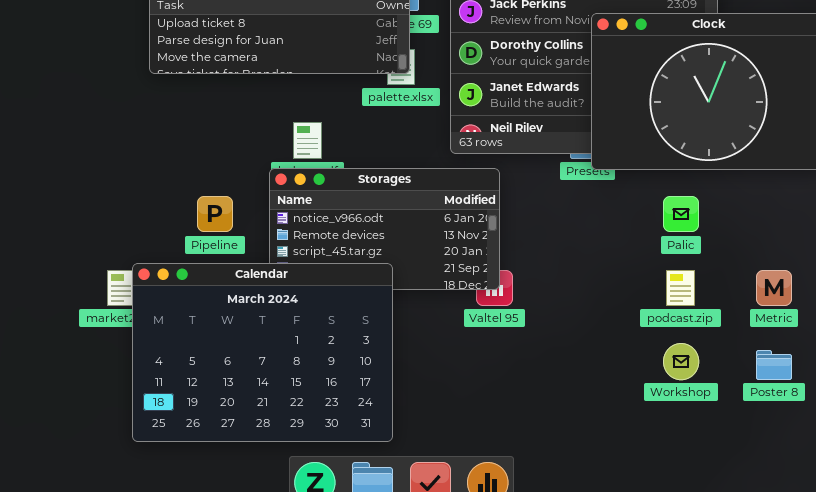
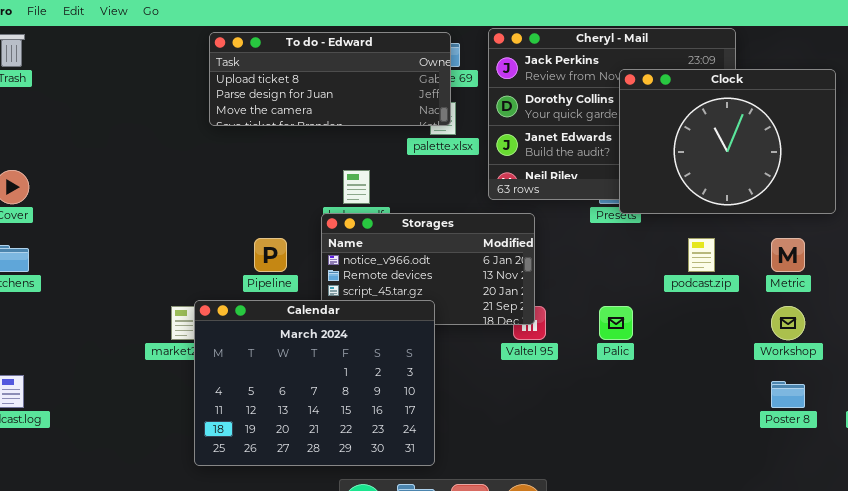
Palic: [663,196,699,232] -> [599,306,633,340], moved
podcast.zip: [666,270,695,306] -> [688,238,715,272], moved
Metric: [756,270,792,306] -> [771,238,805,272], moved
Workshop: [663,343,699,380] -> [771,306,805,340], moved

